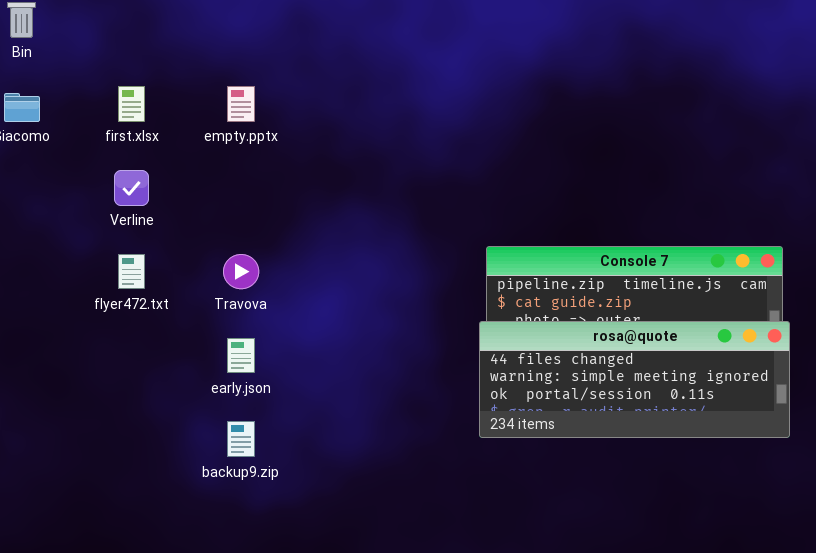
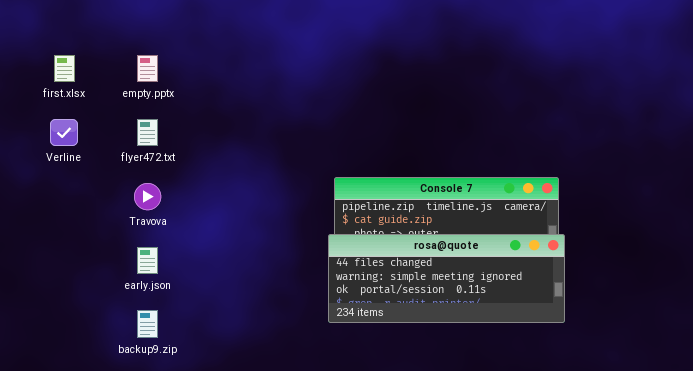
flyer472.txt: [118,254,145,289] -> [137,119,158,146], moved

